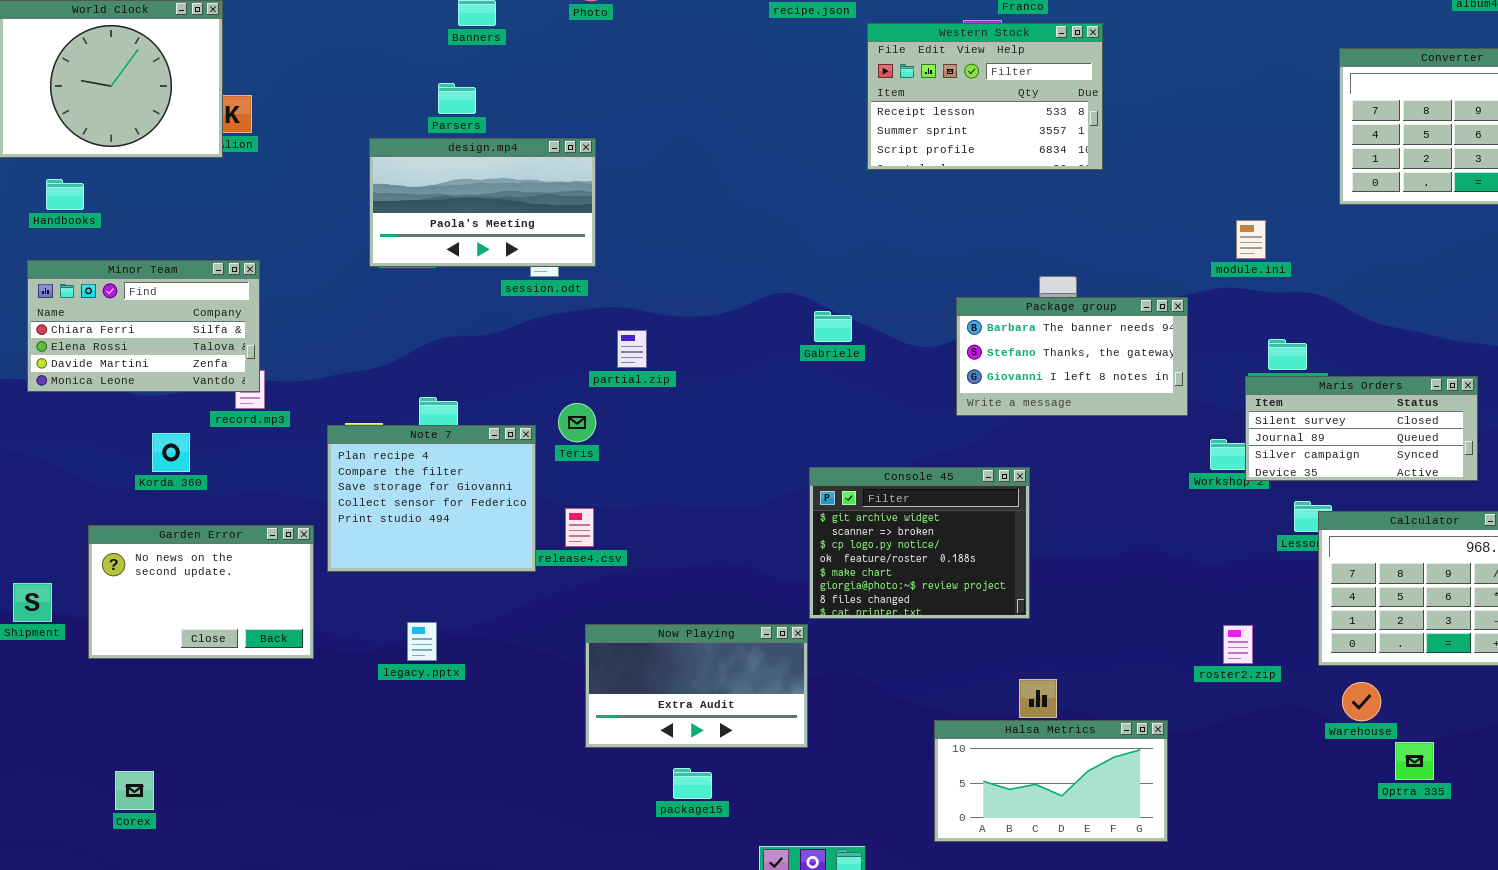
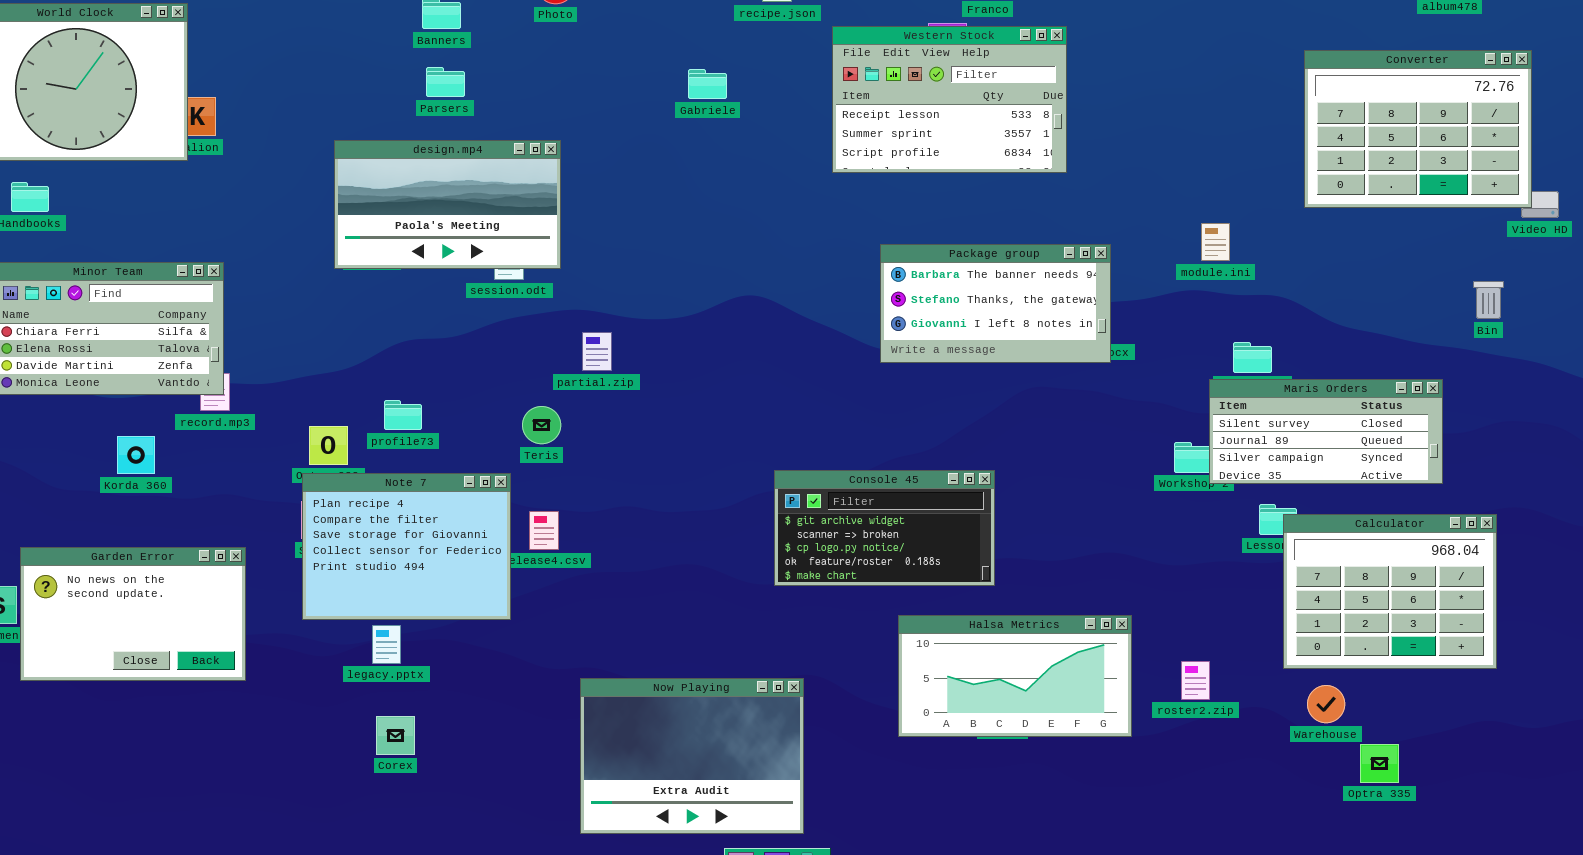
Parsers: [438,83,476,114] -> [426,67,465,97], moved
Package group: [956,297,1188,416] -> [880,244,1111,363], moved
Gabriele: [814,311,852,342] -> [688,69,727,99], moved
Note 7: [327,425,536,572] -> [302,473,511,620], moved
Console 45: [809,467,1030,619] -> [774,470,995,586], resized
Garden Error: [88,525,314,659] -> [20,547,246,681], moved
Now Playing: [585,624,808,748] -> [580,678,804,834], moved, resized
roster2.zip: [1223,625,1253,664] -> [1181,661,1210,700], moved
Halsa Metrics: [934,720,1168,842] -> [898,615,1132,737], moved
Corex: [115,771,154,810] -> [376,716,415,755], moved

